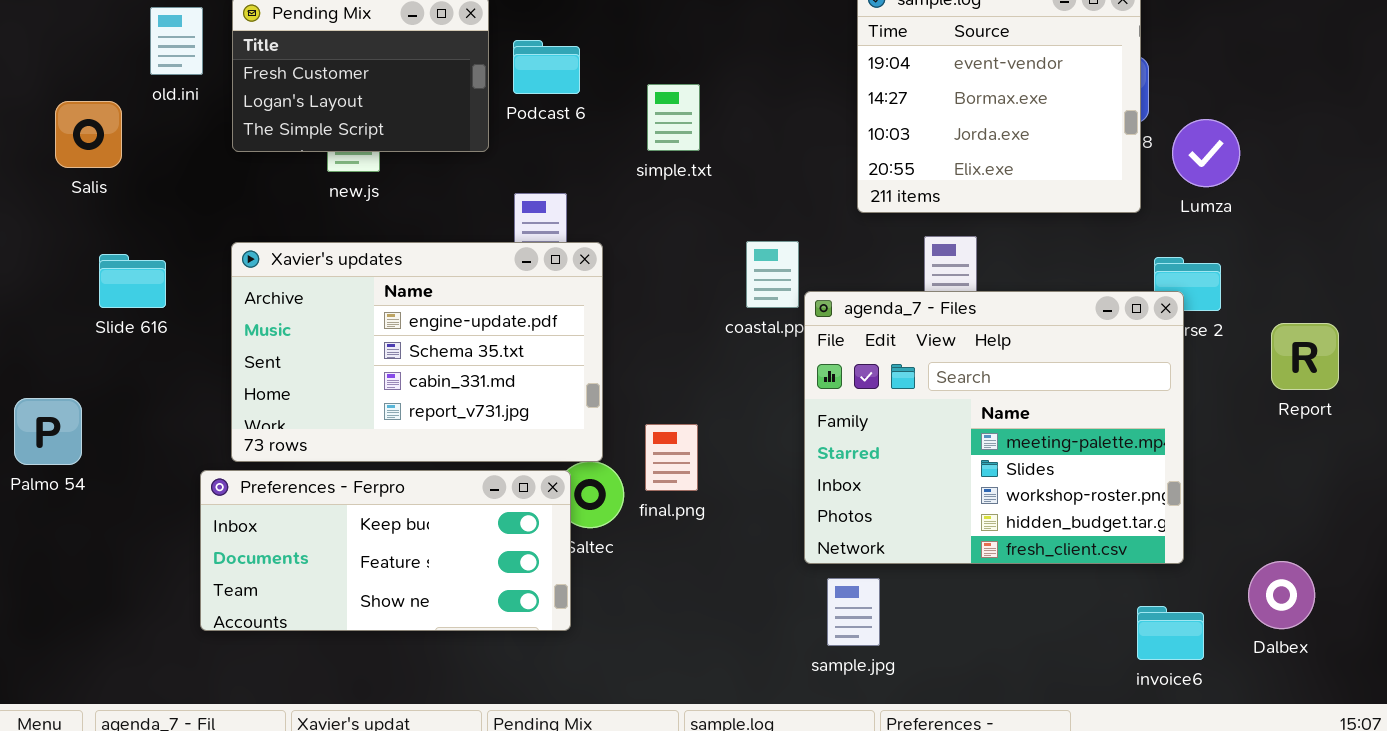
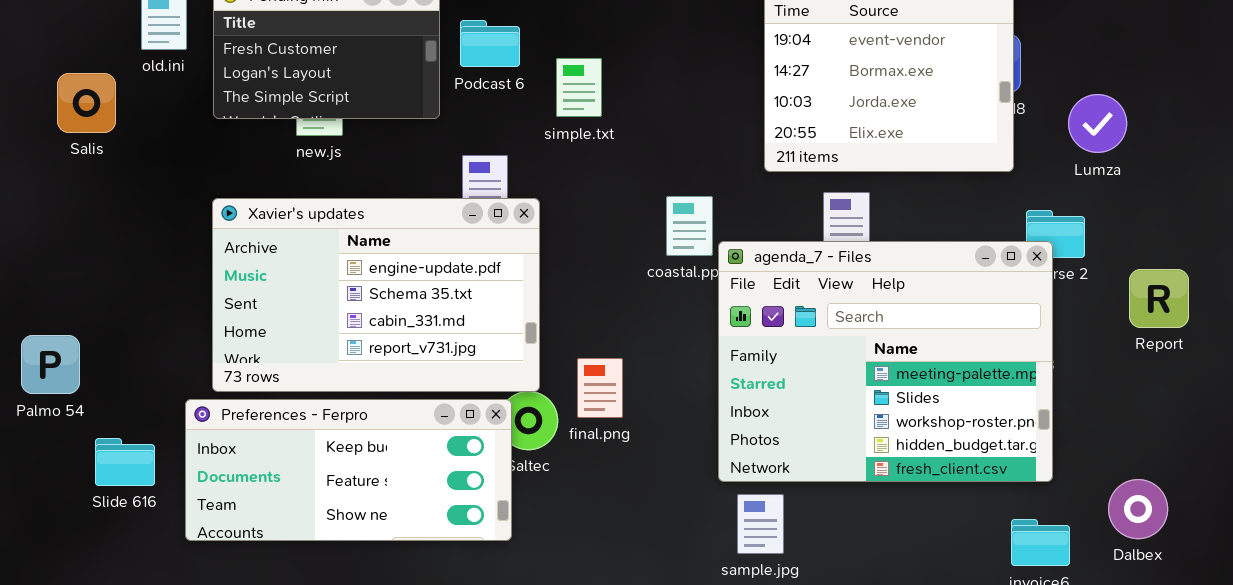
simple.txt: [647,84,700,151] -> [556,58,602,117], moved
Lumza: [1172,119,1240,187] -> [1068,94,1127,153], moved
Slide 616: [99,254,166,308] -> [95,438,155,486], moved

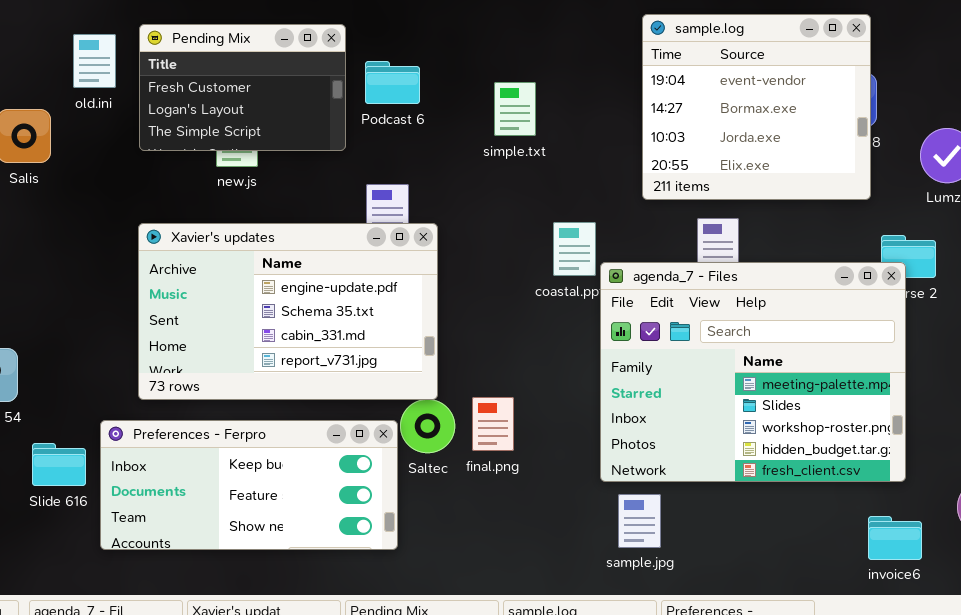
simple.txt: [556,58,602,117] -> [494,82,536,136], moved
final.png: [577,358,623,418] -> [472,397,514,451], moved
Preferences - Ferpro: [185,399,512,541] -> [100,420,398,550], moved

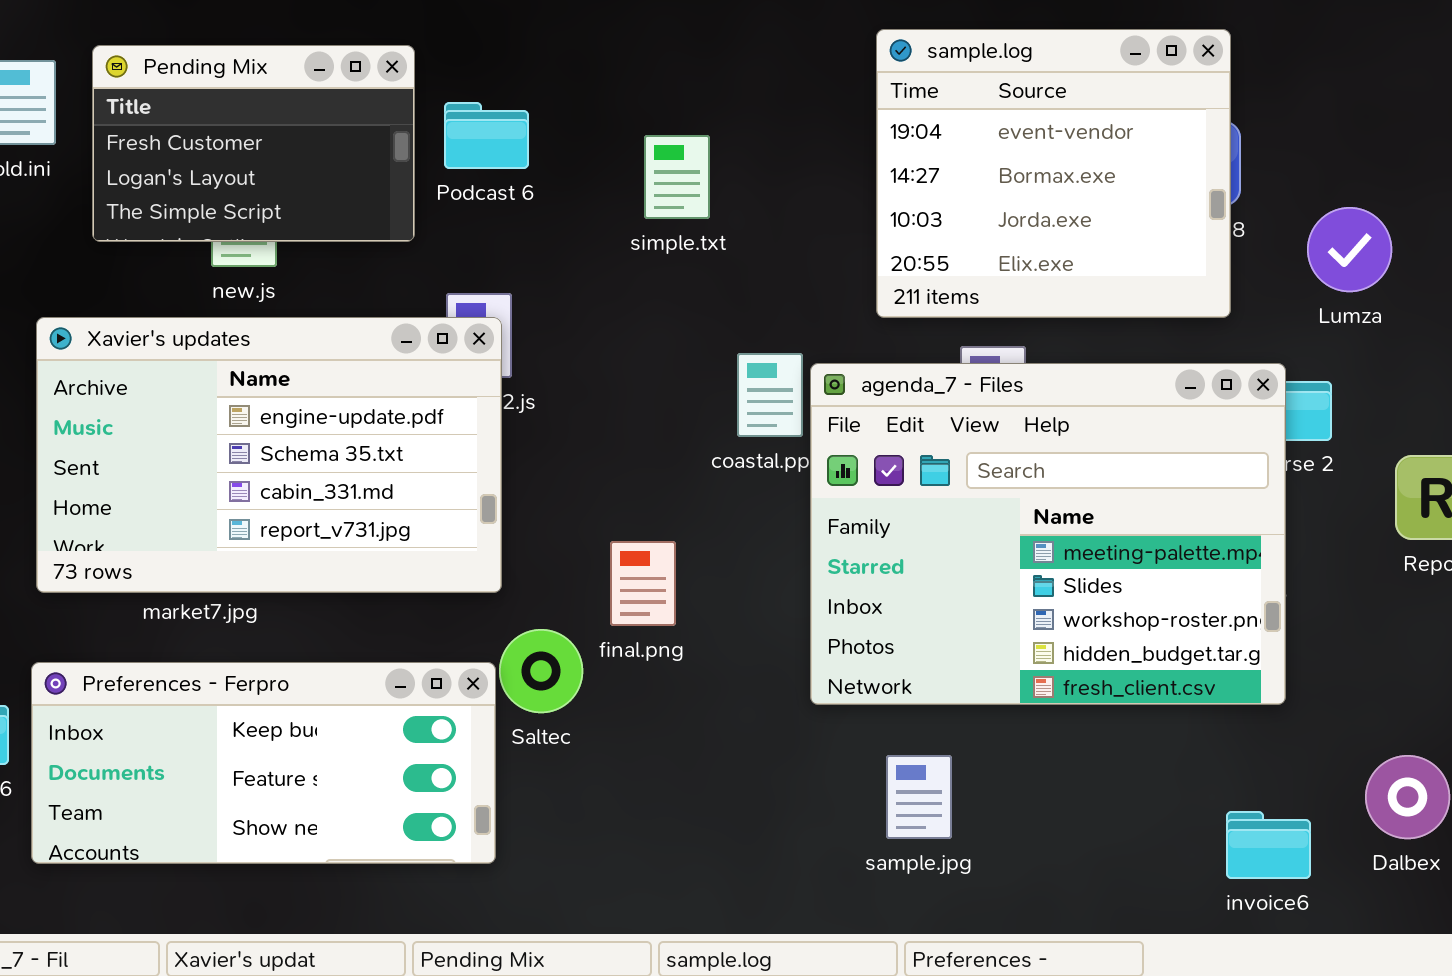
Xavier's updates: [138,223,438,400] -> [36,317,502,593], moved
agenda_7 - Files: [600,262,906,482] -> [810,363,1286,705], moved
final.png: [472,397,514,451] -> [610,541,676,626], moved
sample.jpg: [618,494,661,548] -> [886,755,952,839], moved

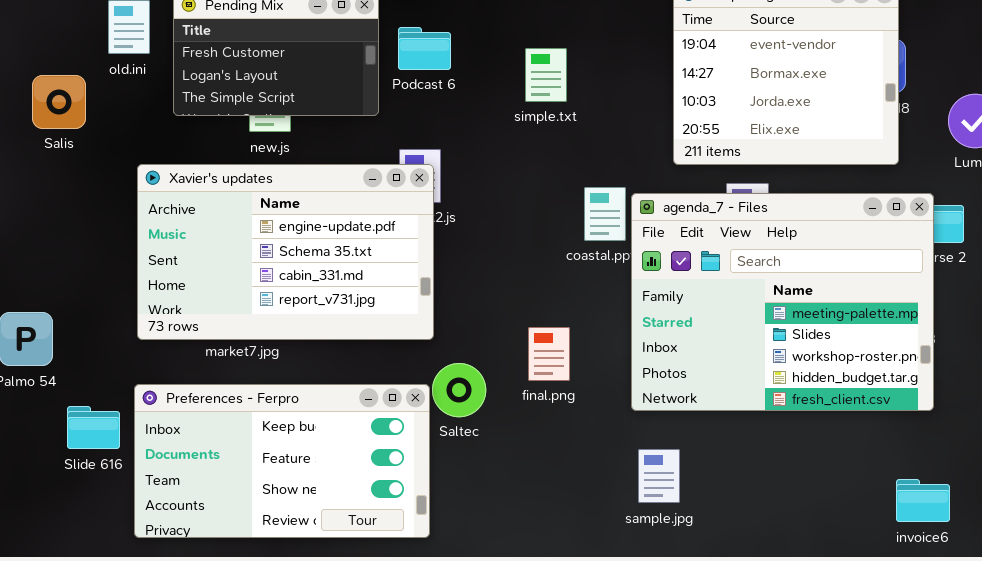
final.png: [610,541,676,626] -> [528,327,570,381], moved
Preferences - Ferpro: [31,662,496,864] -> [134,384,430,538], resized
sample.jpg: [886,755,952,839] -> [638,449,680,503], moved

